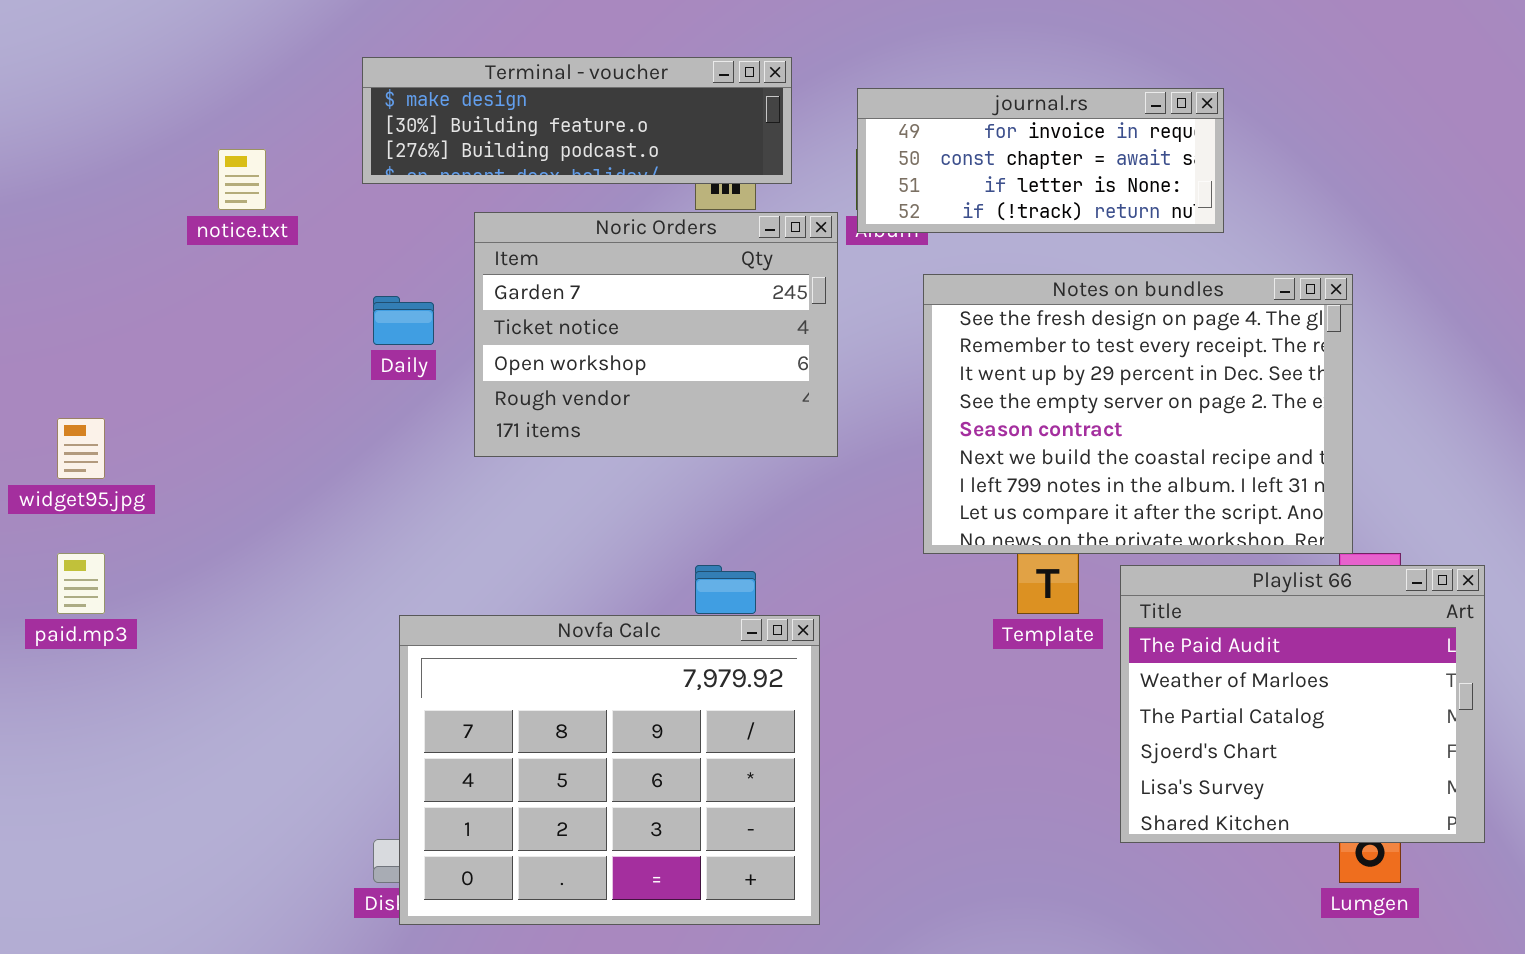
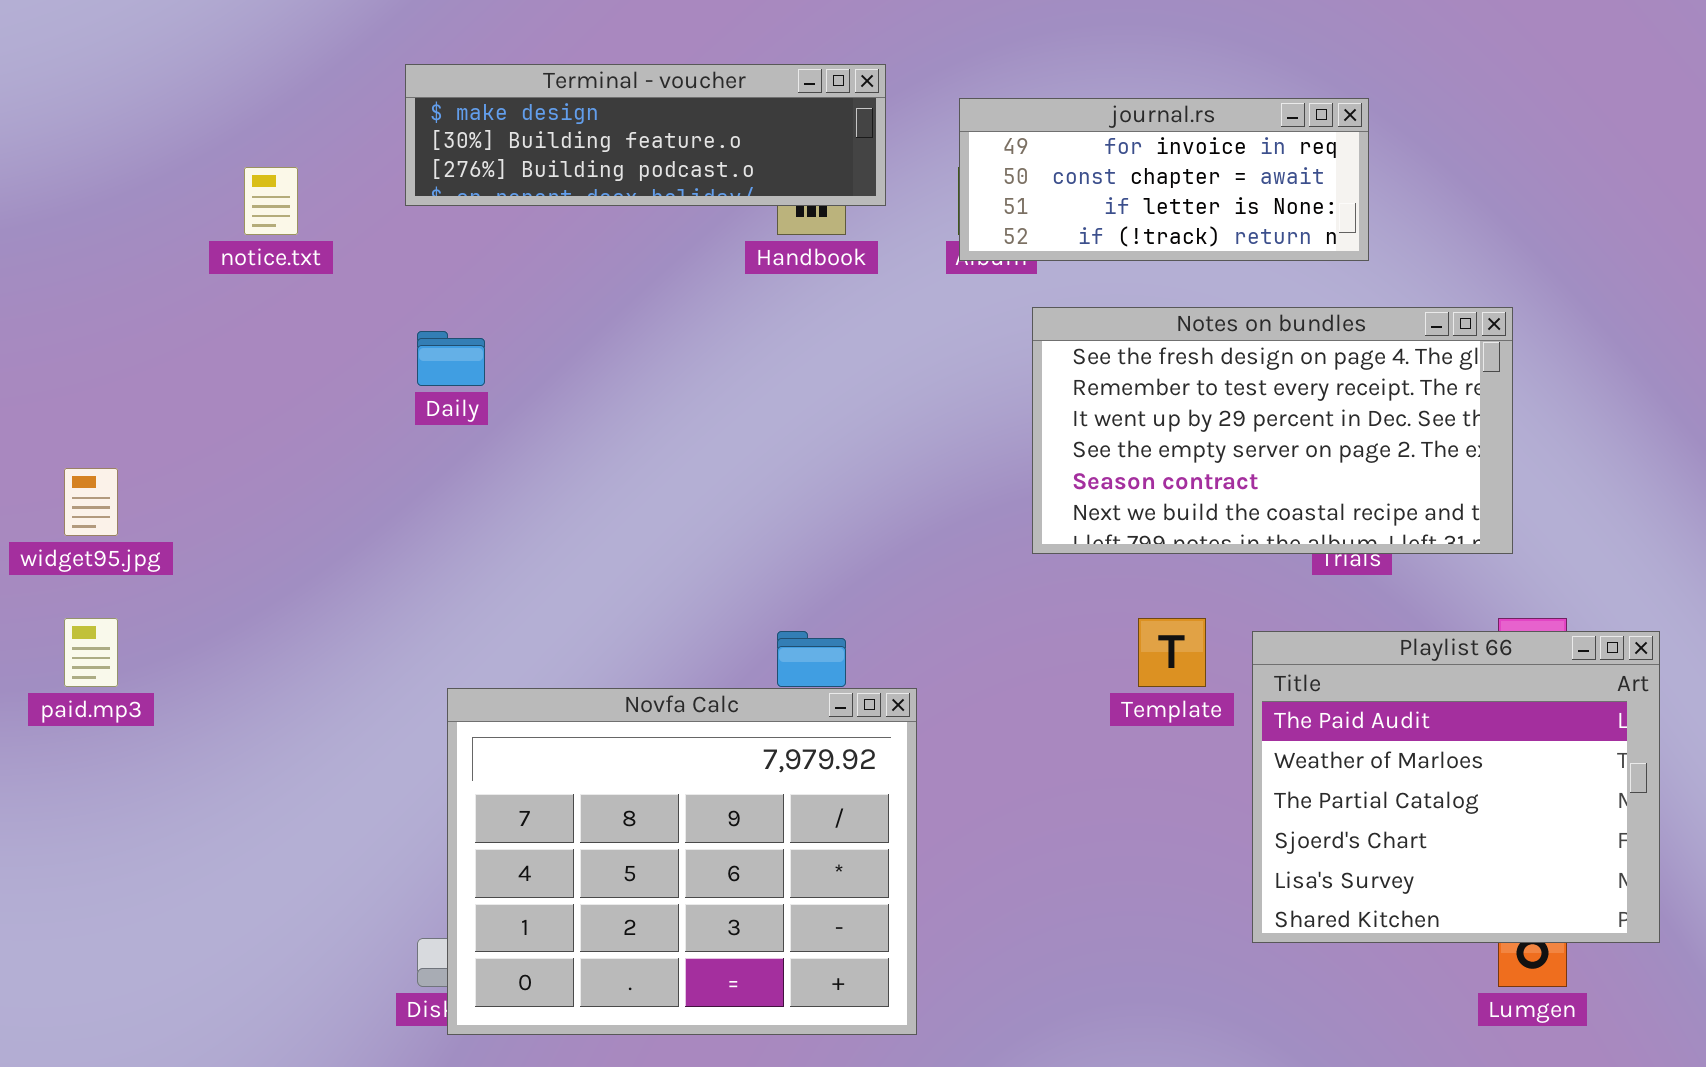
Noric Orders: [474,212,838,457] -> none, closed
Notes on bundles: [923,274,1353,554] -> [1032,307,1513,554], resized

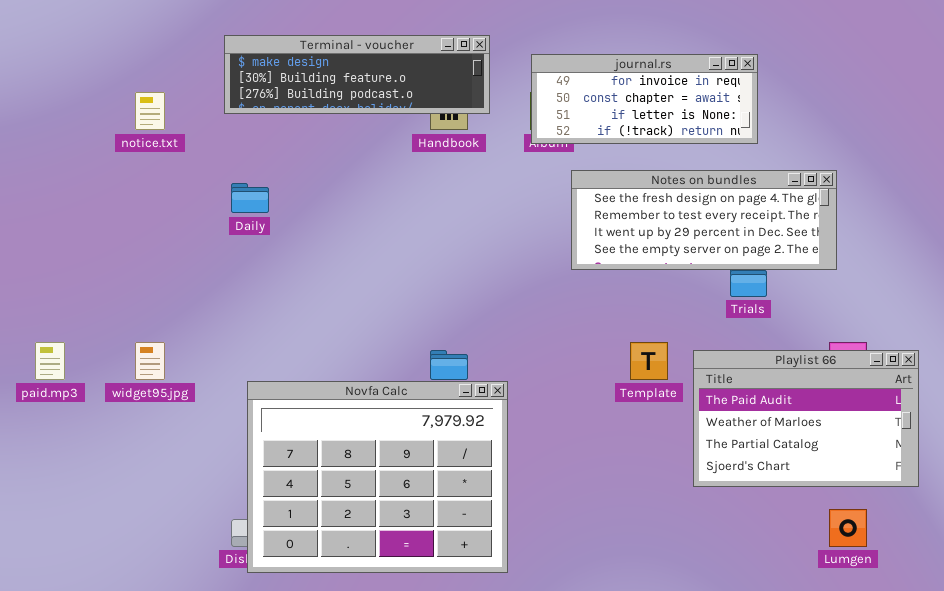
Notes on bundles: [1032,307,1513,554] -> [571,170,837,270], resized
widget95.jpg: [64,468,118,536] -> [135,342,165,380], moved
Playlist 66: [1252,631,1660,943] -> [693,350,919,487], resized

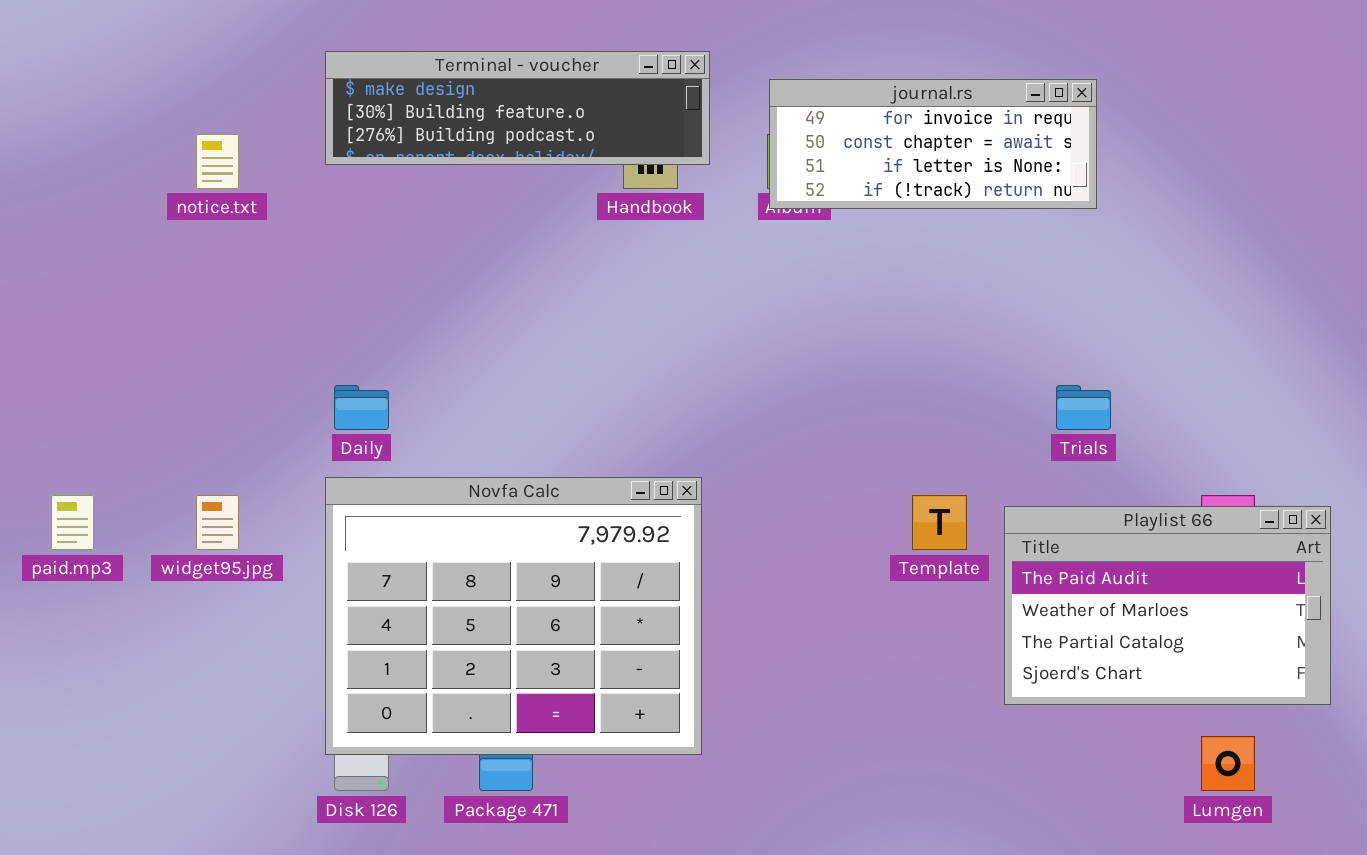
Notes on bundles: [571,170,837,270] -> none, closed
Daily: [231,183,269,213] -> [334,385,389,430], moved
Novfa Calc: [247,381,508,573] -> [325,477,702,755], moved

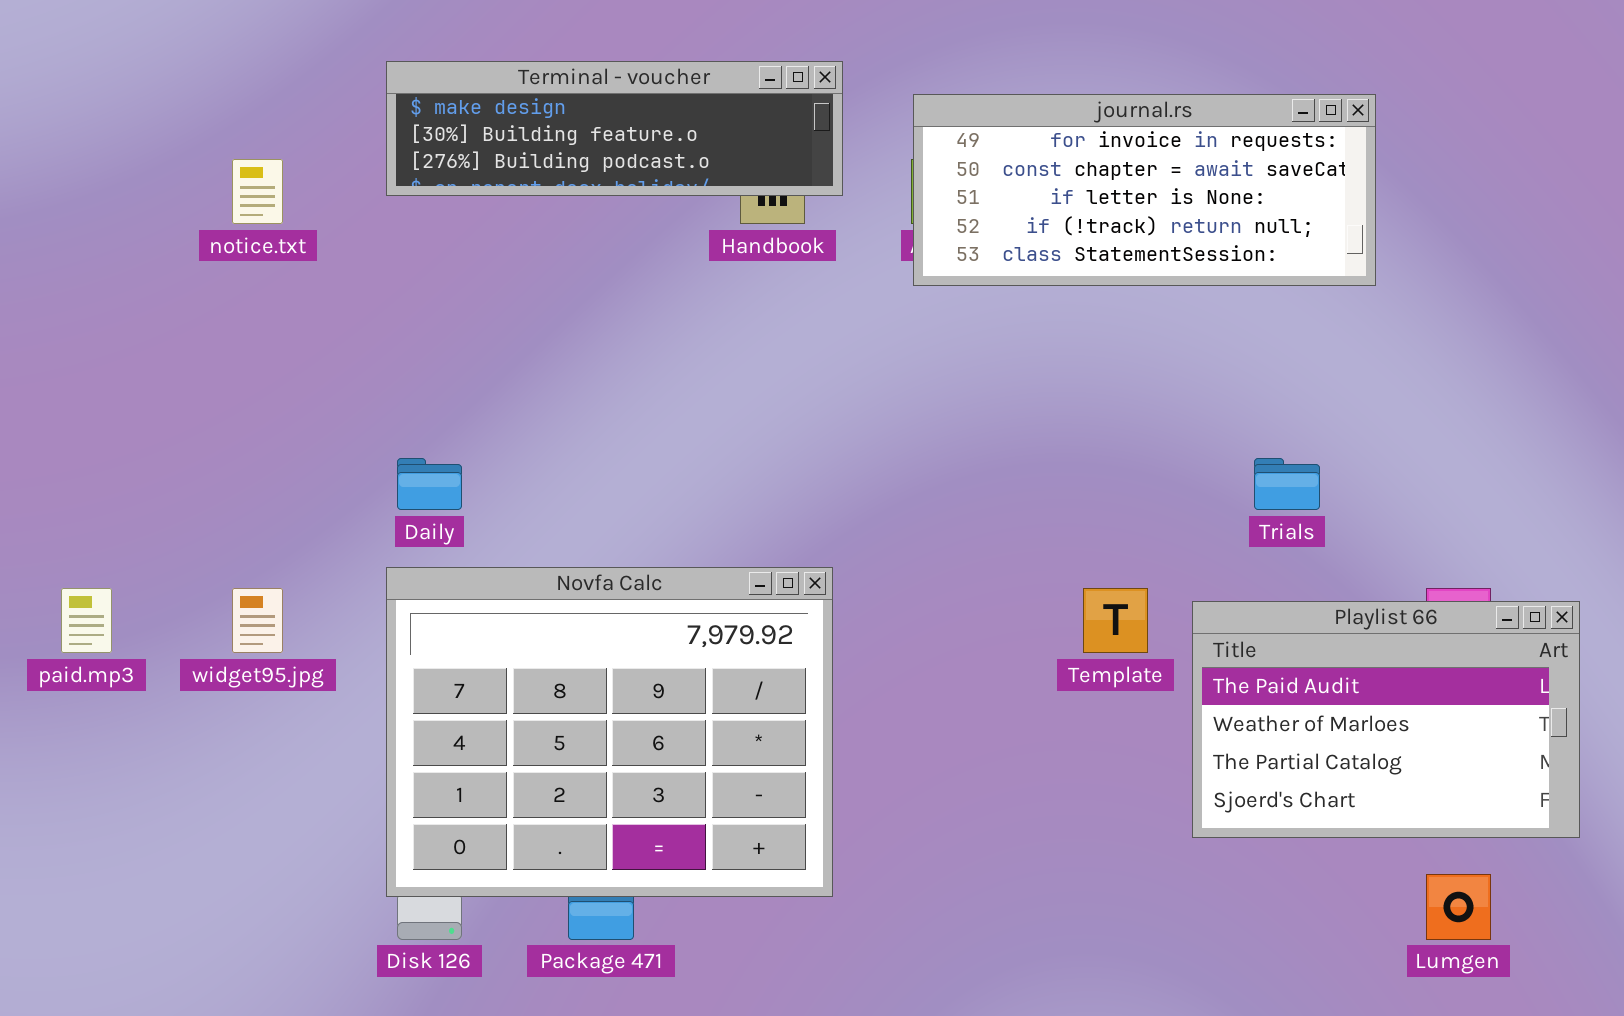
journal.rs: [769,79,1097,209] -> [913,94,1376,286], resized

